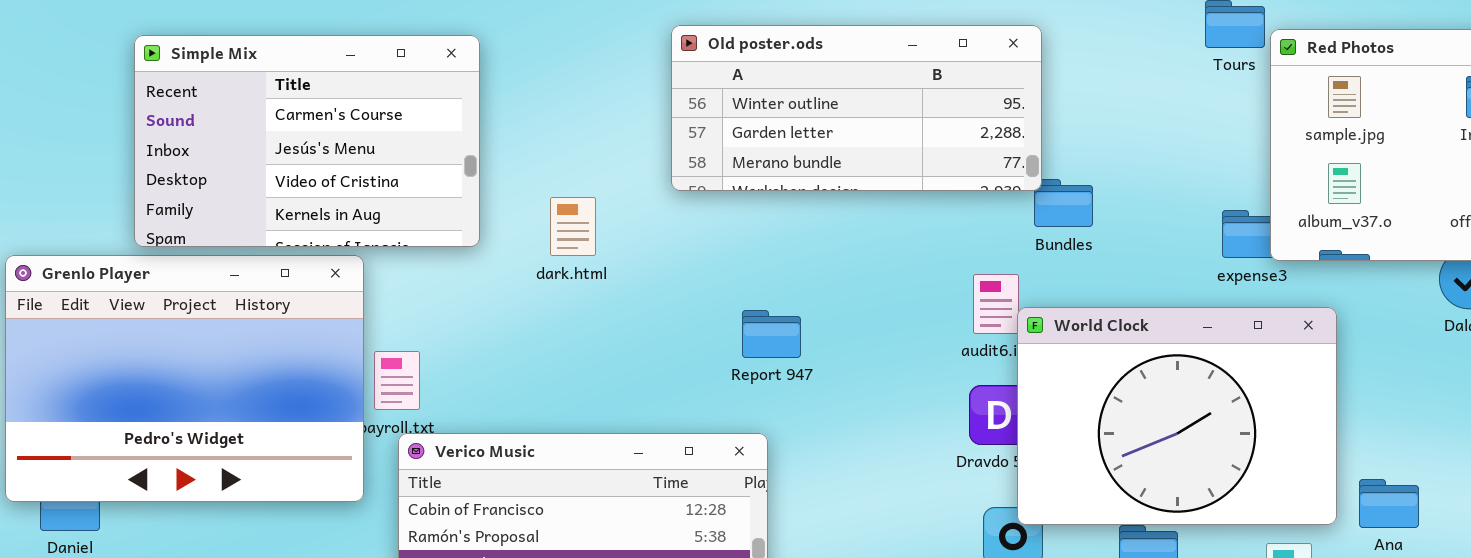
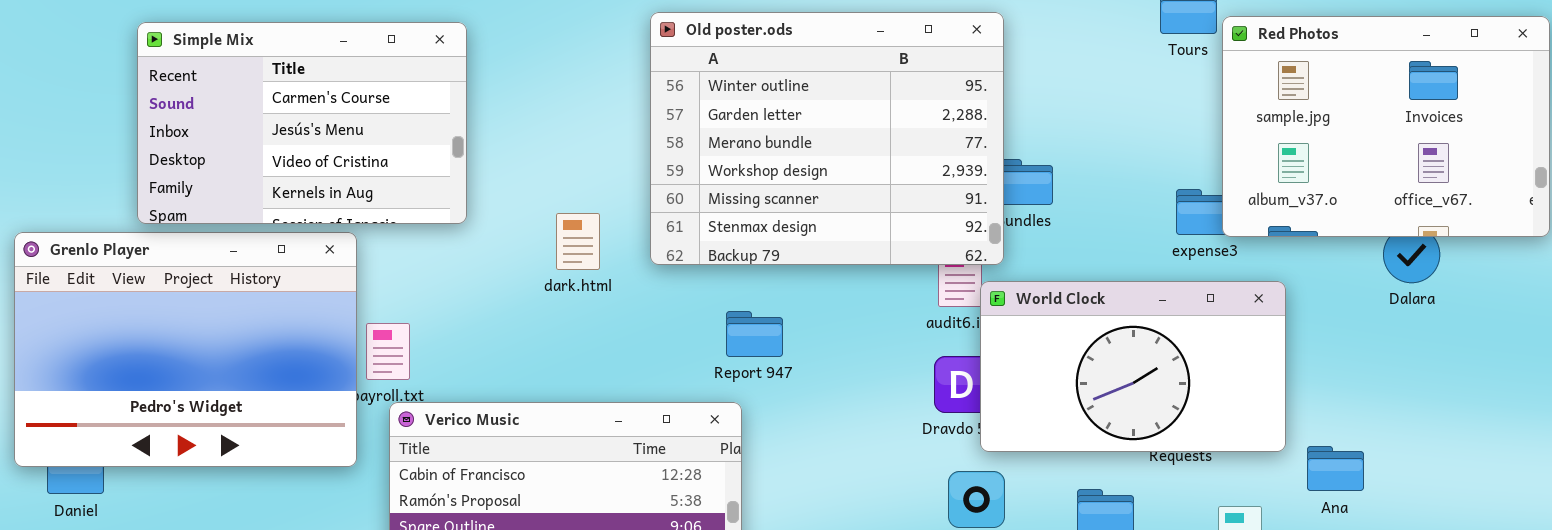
Old poster.ods: [671,25,1042,191] -> [650,12,1004,265], resized
dark.html: [550,197,596,256] -> [556,213,600,270], moved
World Clock: [1017,307,1337,525] -> [980,281,1286,452], resized
Report 947: [742,310,801,358] -> [726,311,783,357], moved

